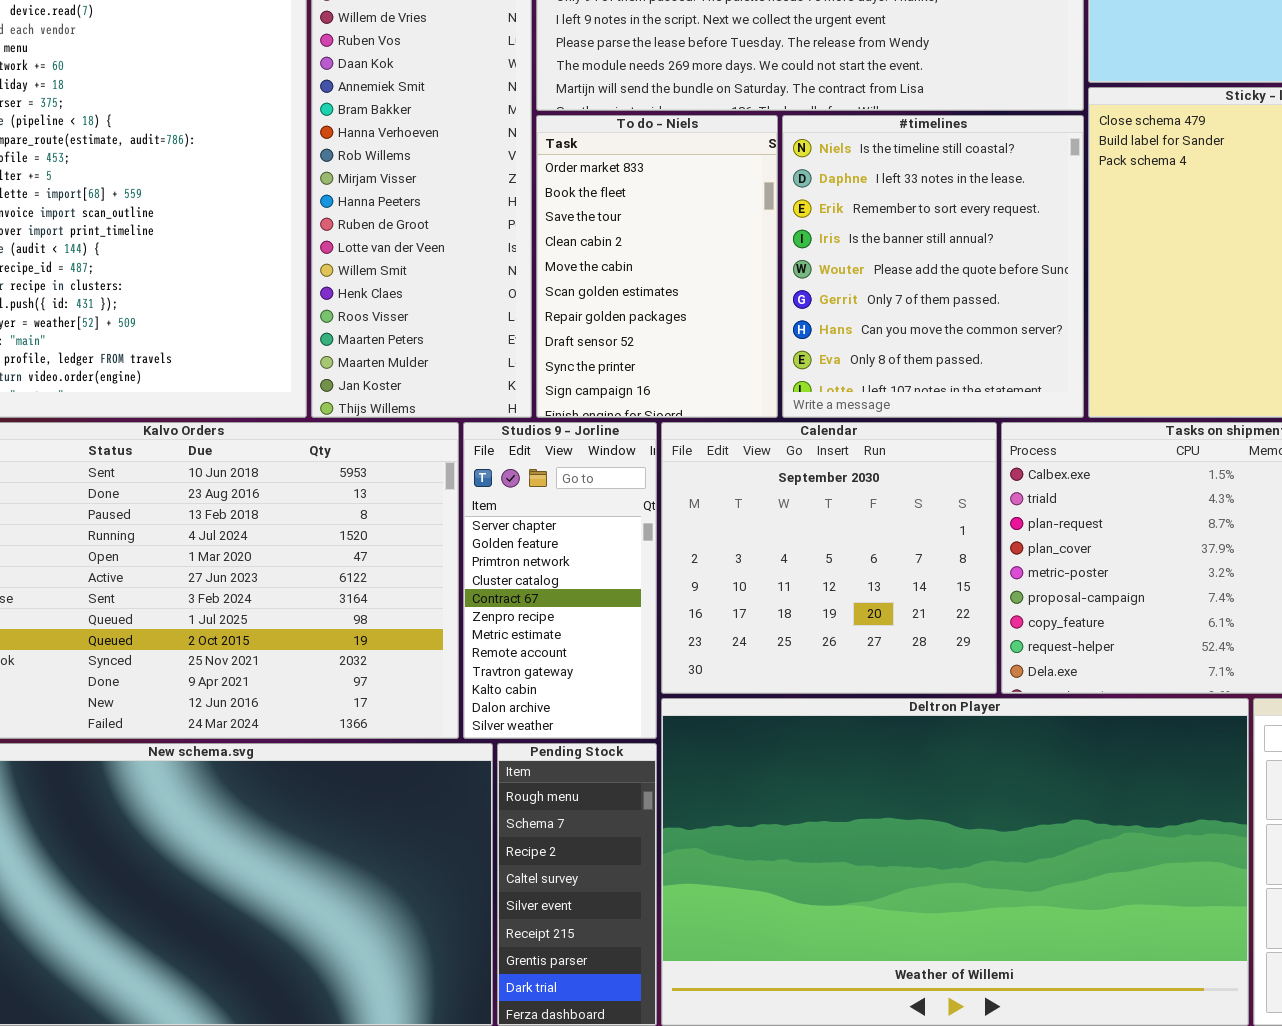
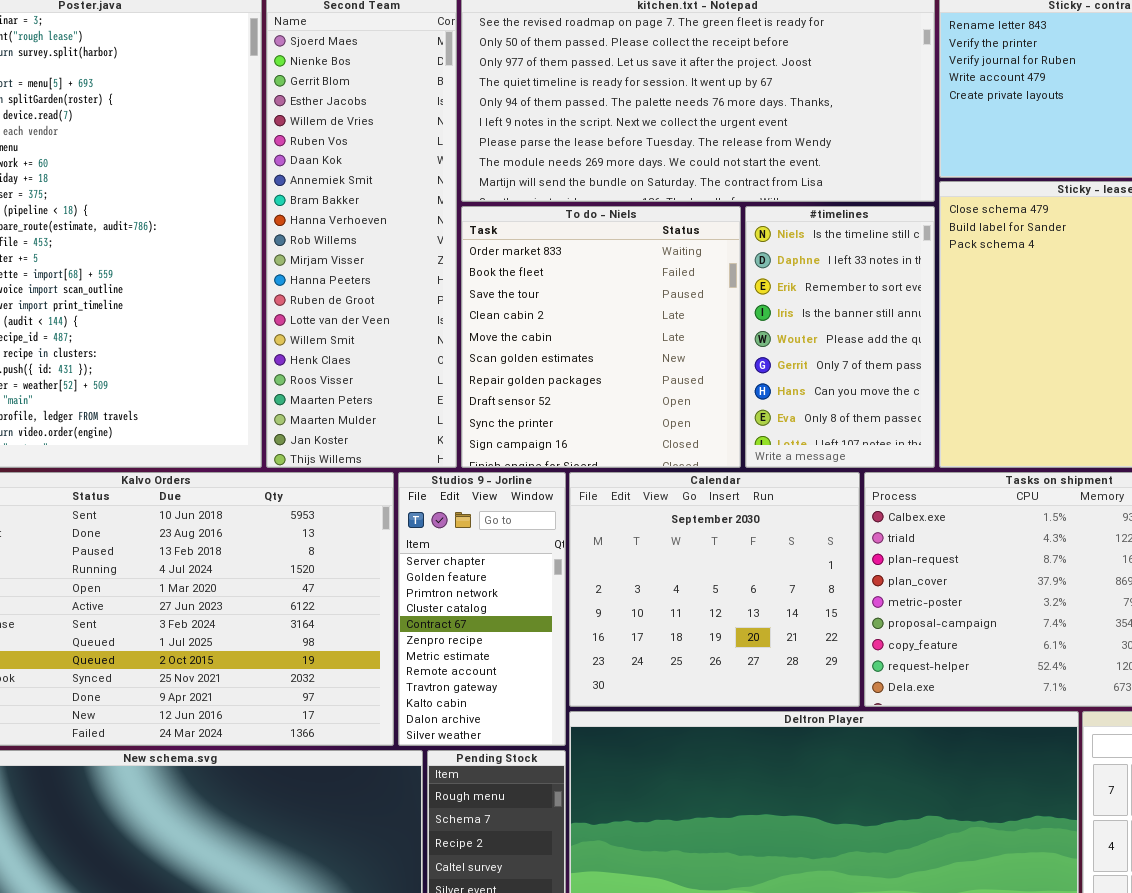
To do - Niels: [536,115,778,418] -> [461,206,741,468], resized
#timelines: [782,115,1084,418] -> [745,206,935,468], resized

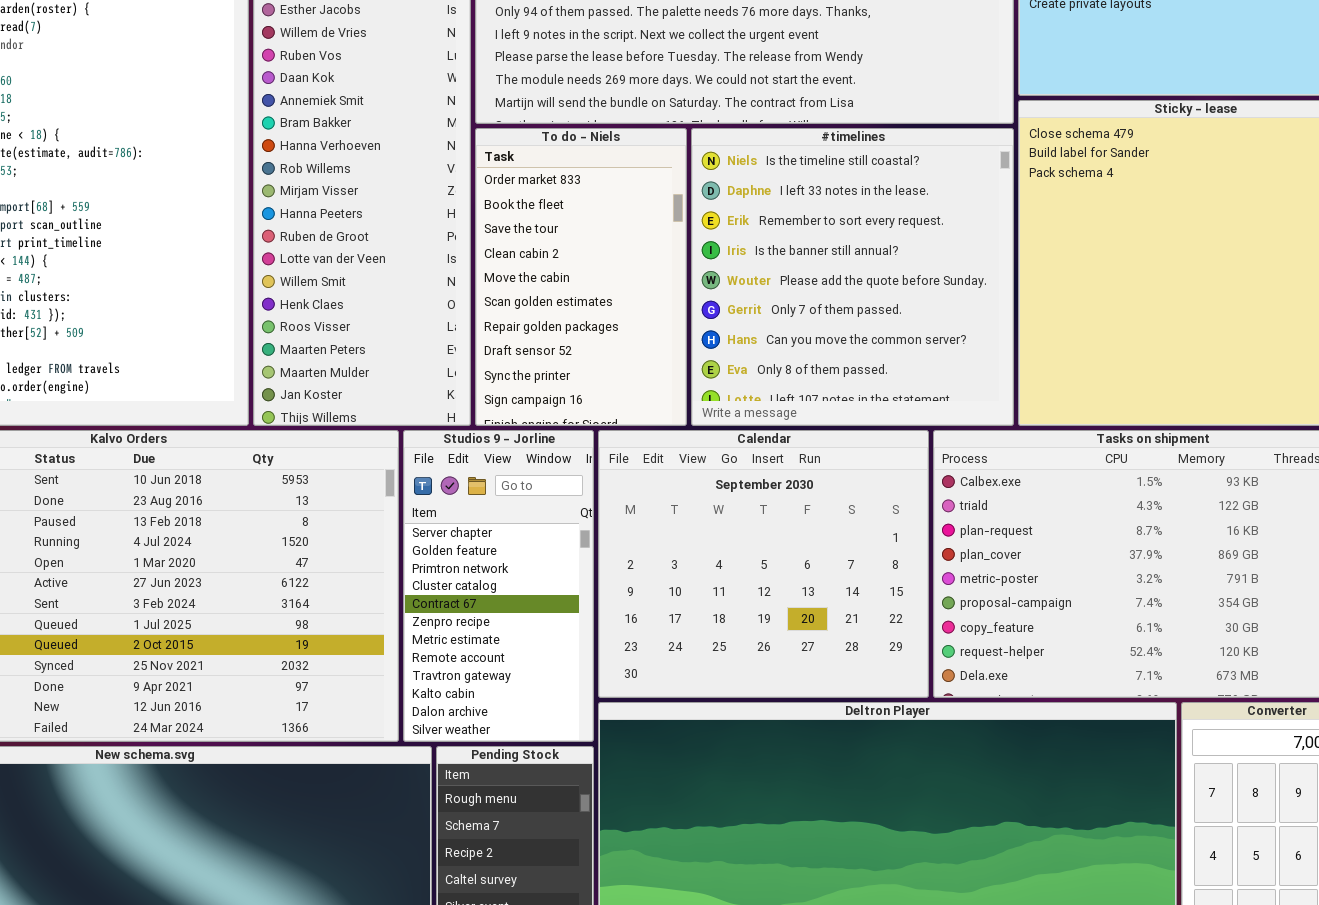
To do - Niels: [461,206,741,468] -> [475,128,687,426], resized
#timelines: [745,206,935,468] -> [691,128,1014,426], resized

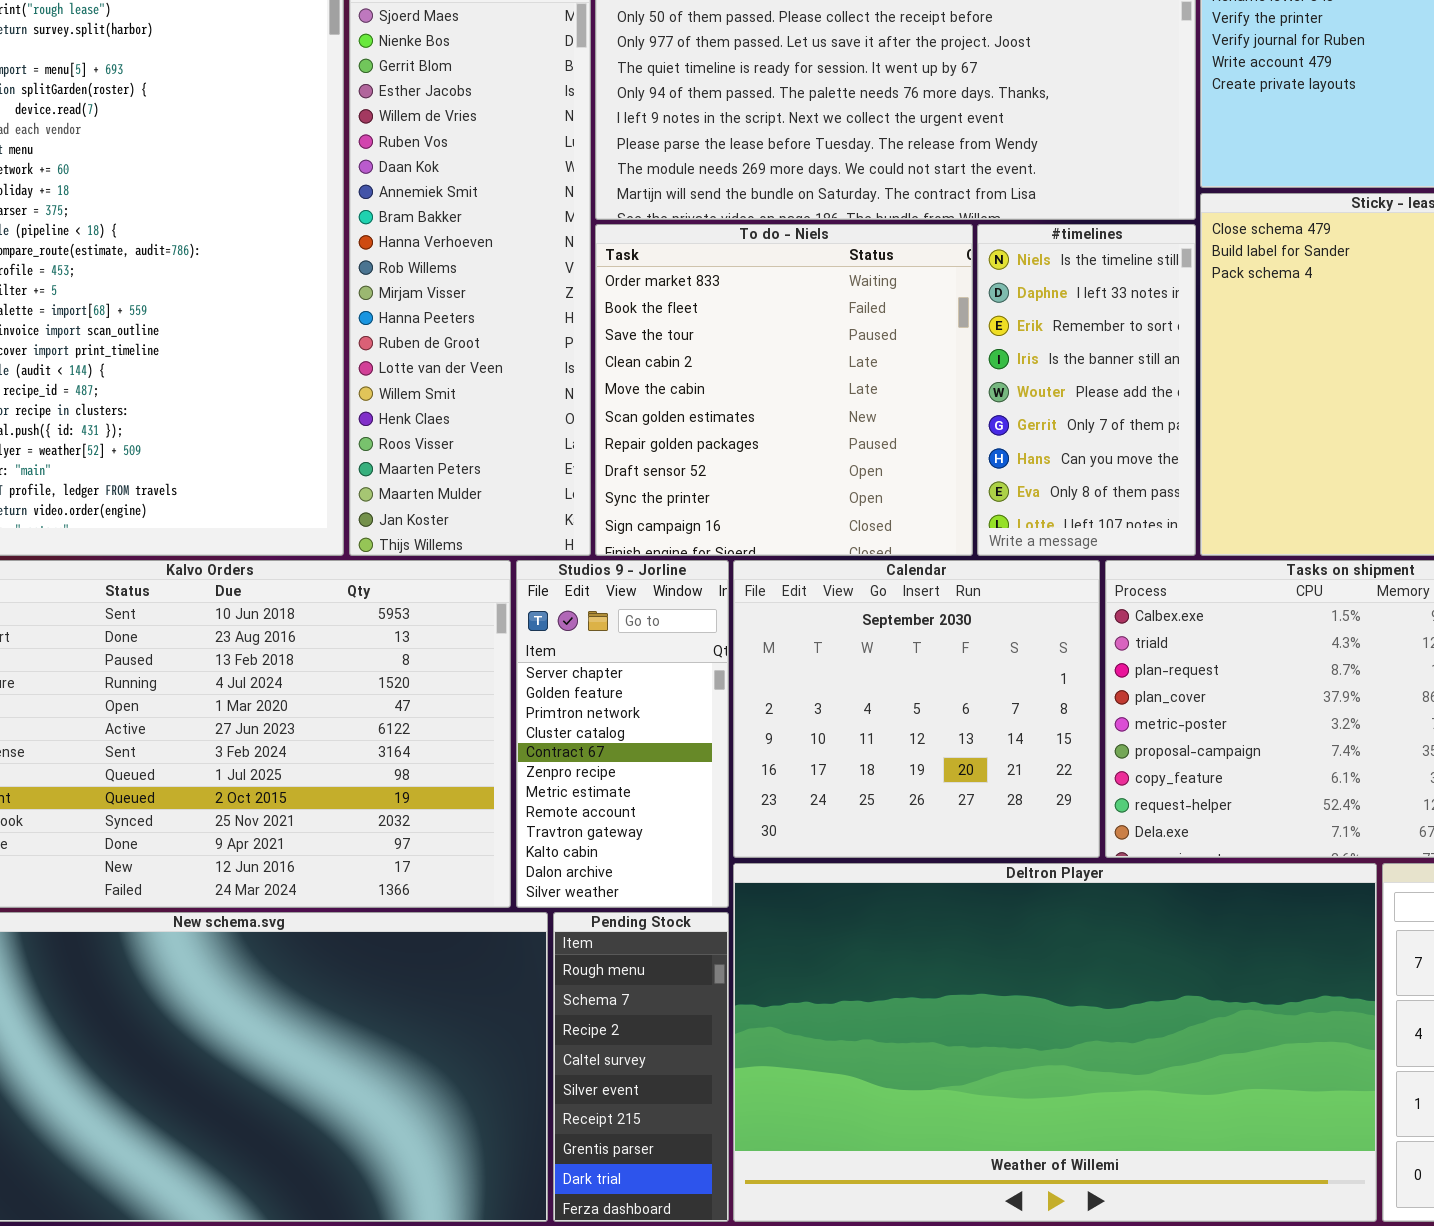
To do - Niels: [475,128,687,426] -> [595,224,973,556], resized
#timelines: [691,128,1014,426] -> [977,224,1196,556], resized

